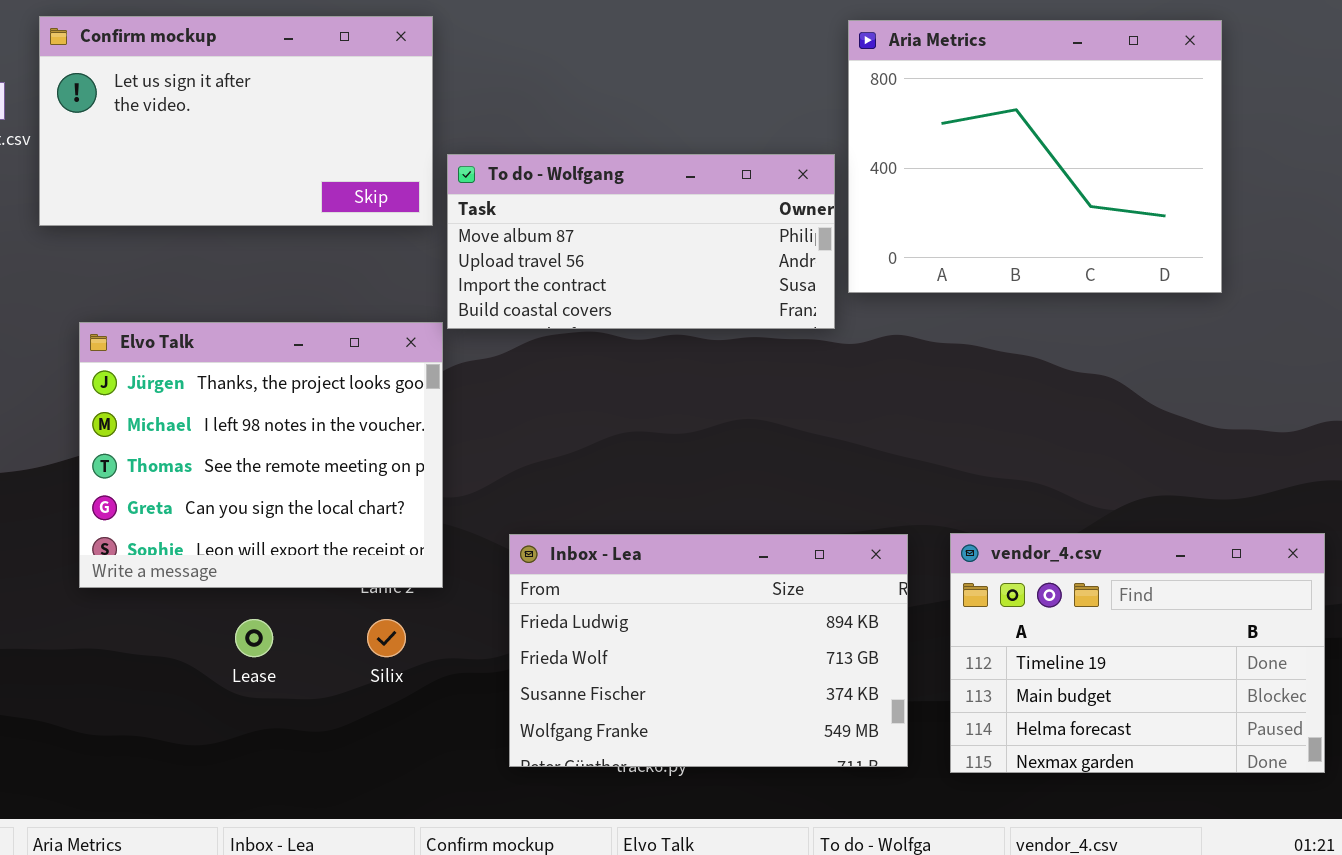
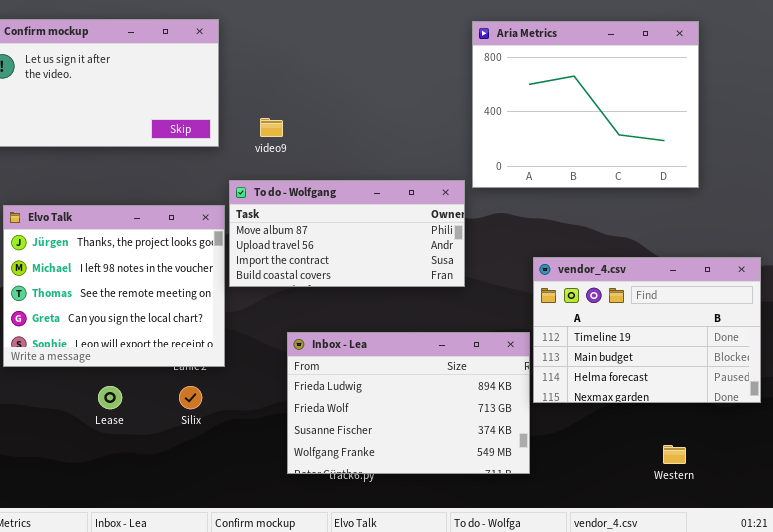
To do - Wolfgang: [447,154,835,329] -> [229,180,465,287], moved
vendor_4.csv: [950,533,1325,773] -> [533,257,761,403], moved
Inbox - Lea: [509,534,908,767] -> [287,332,530,474], moved

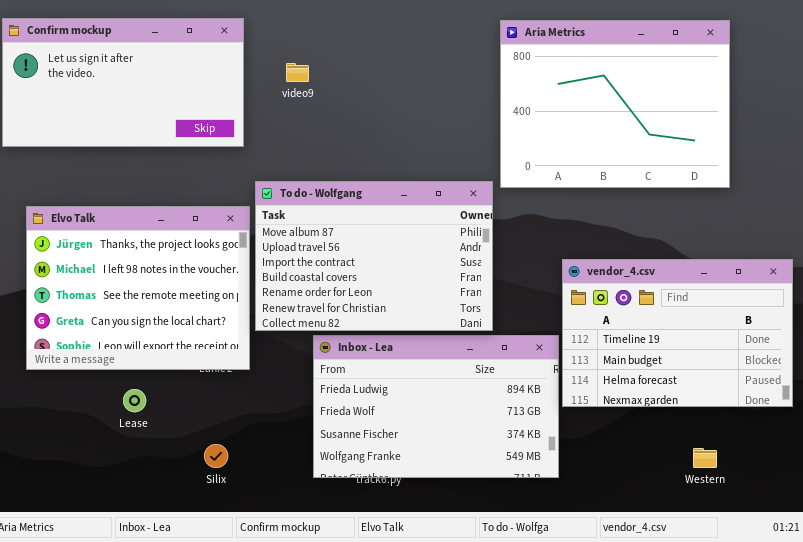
video9: [260,118,283,137] -> [286,63,309,82], moved
To do - Wolfgang: [229,180,465,287] -> [255,181,493,331], resized
Silix: [179,386,202,409] -> [204,444,228,468], moved

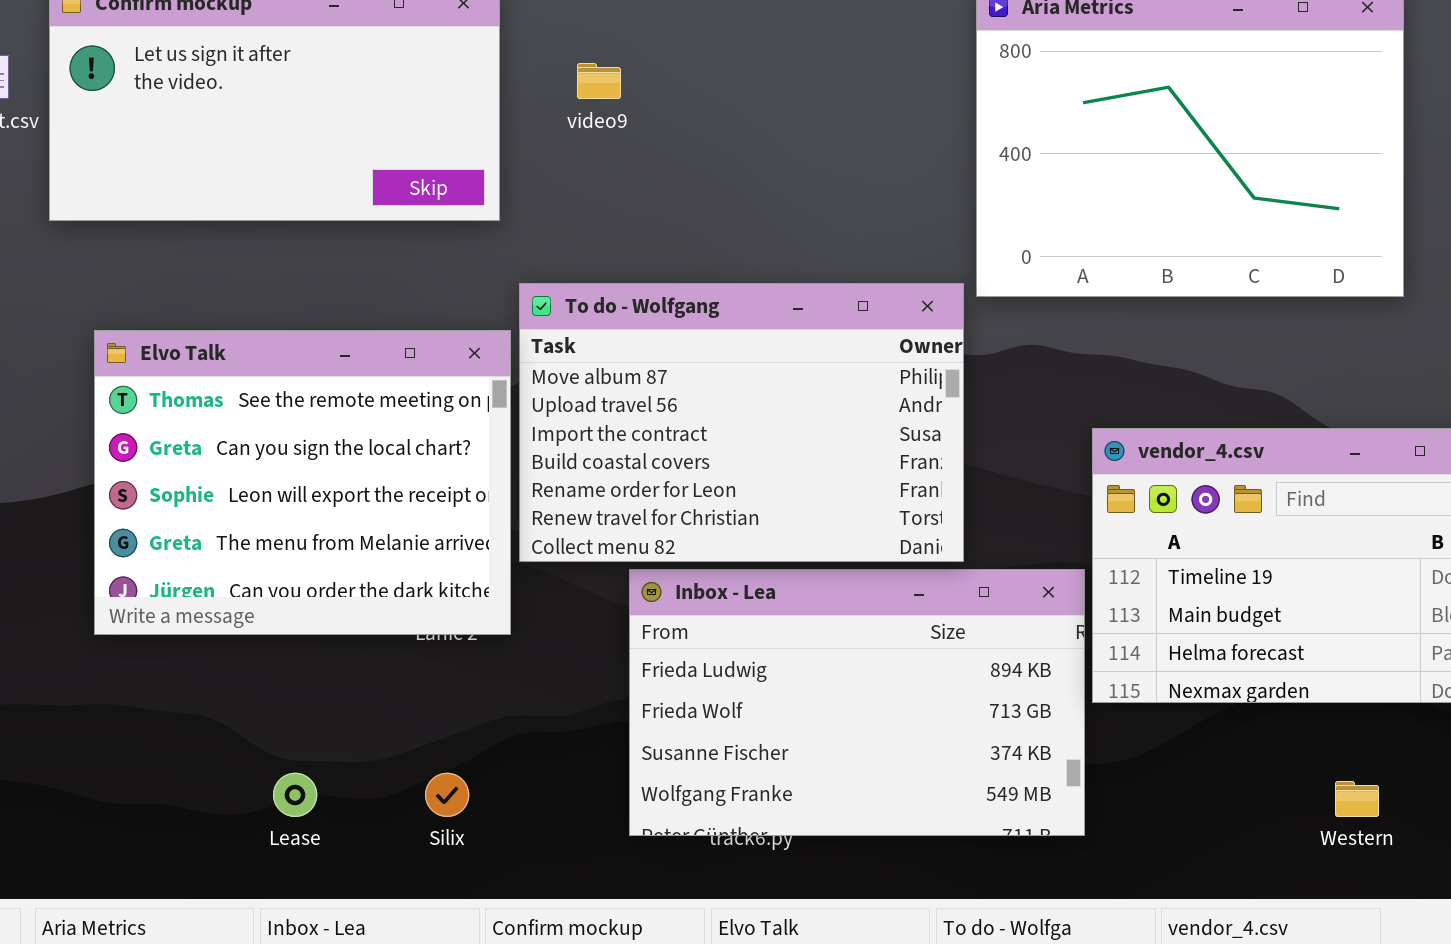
Elvo Talk: [26,206,250,370] -> [94,330,511,635], scrolled down 2 rows
Lease: [123,389,146,412] -> [273,773,317,817], moved

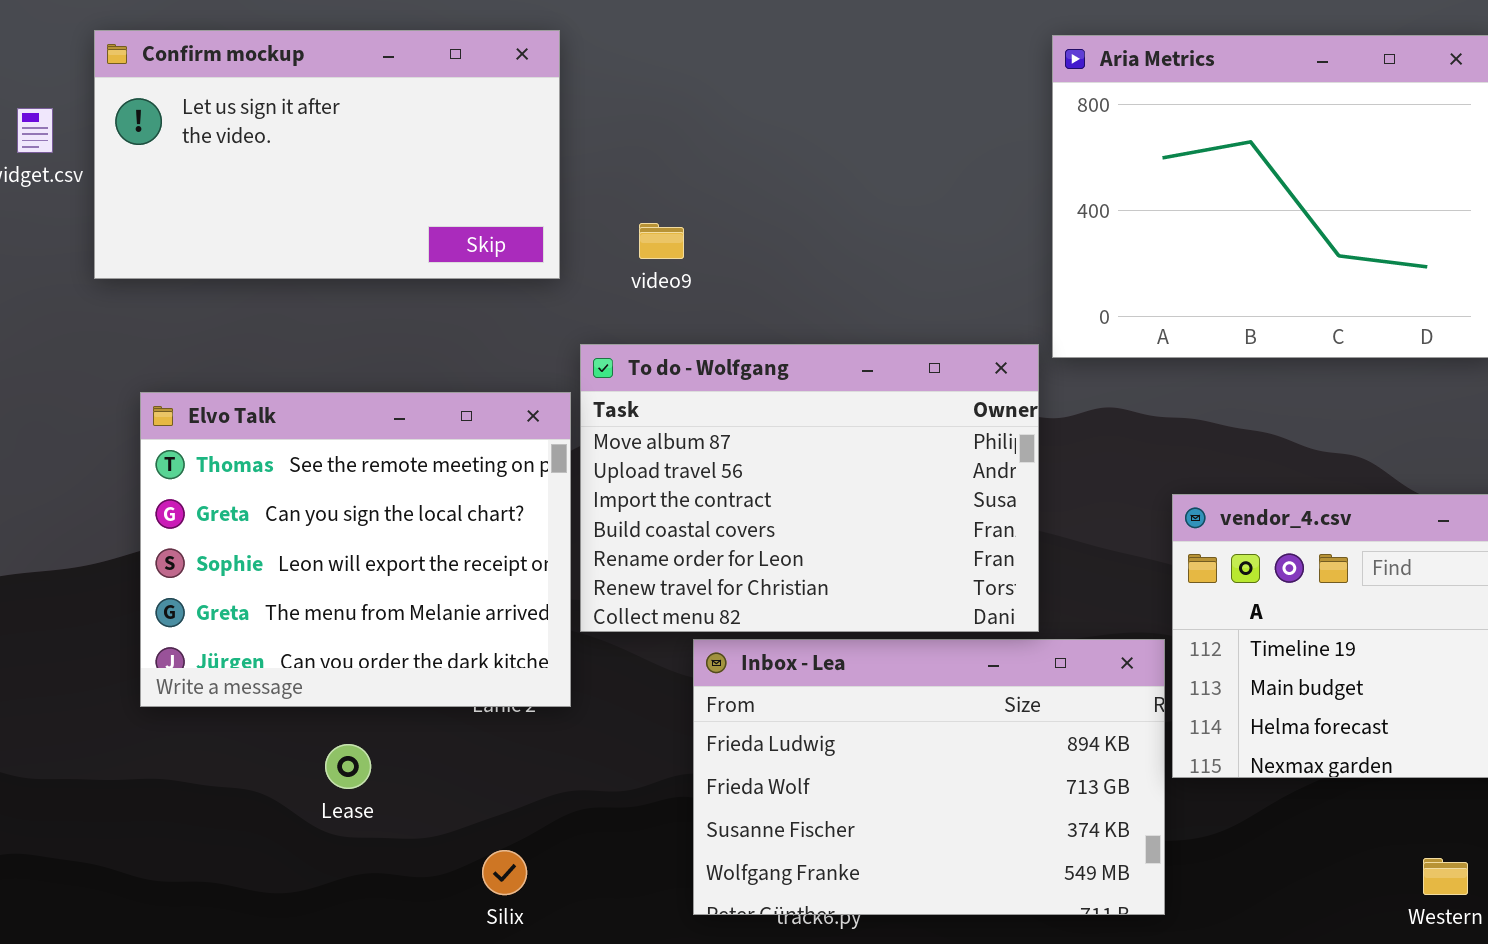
video9: [577,63,621,99] -> [639,223,684,259], moved
Lease: [273,773,317,817] -> [325,744,371,789], moved

